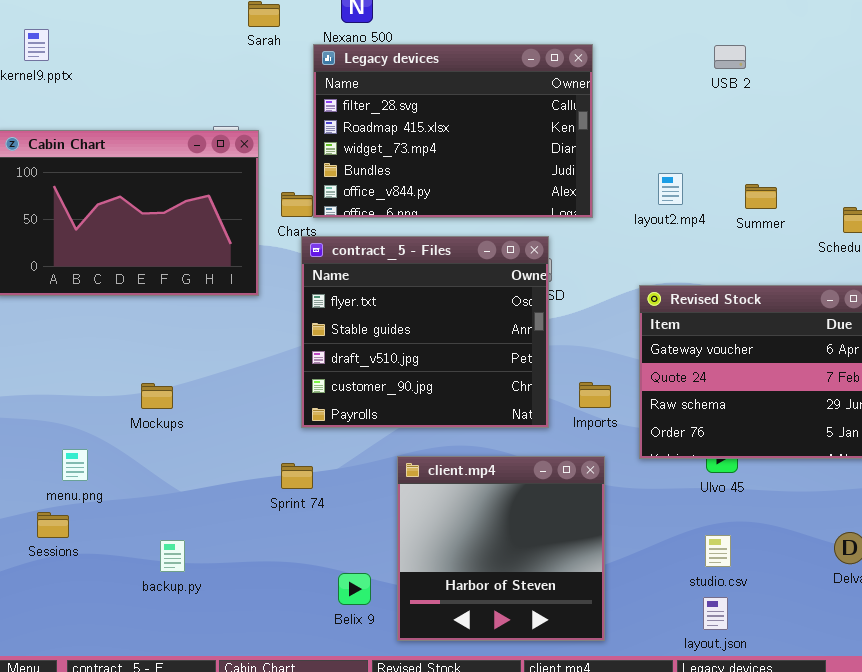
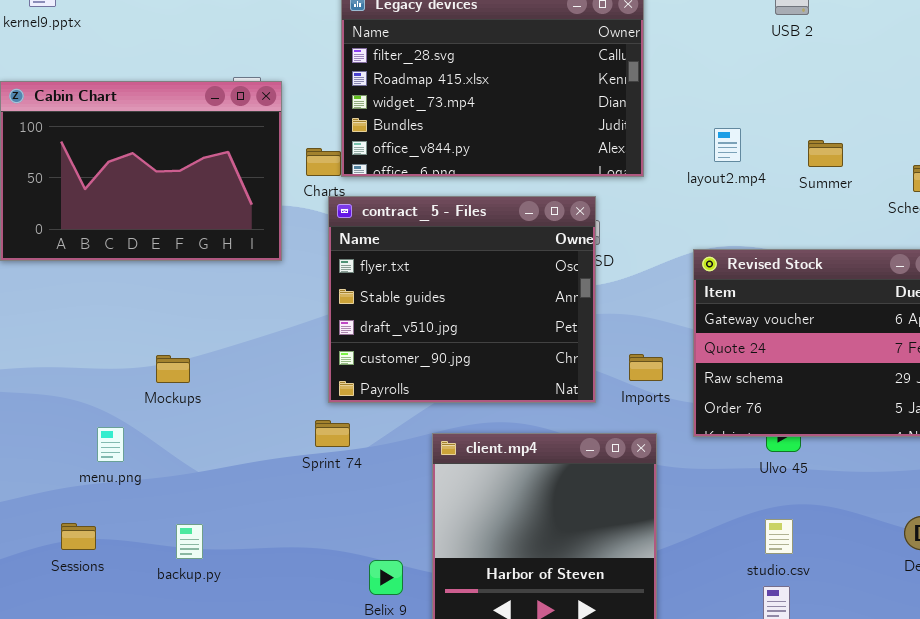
menu.png: [62,449,88,481] -> [97,427,124,462], moved
Sprint 74: [281,463,313,489] -> [315,420,350,447], moved
Sessions: [37,512,69,538] -> [61,523,96,550], moved

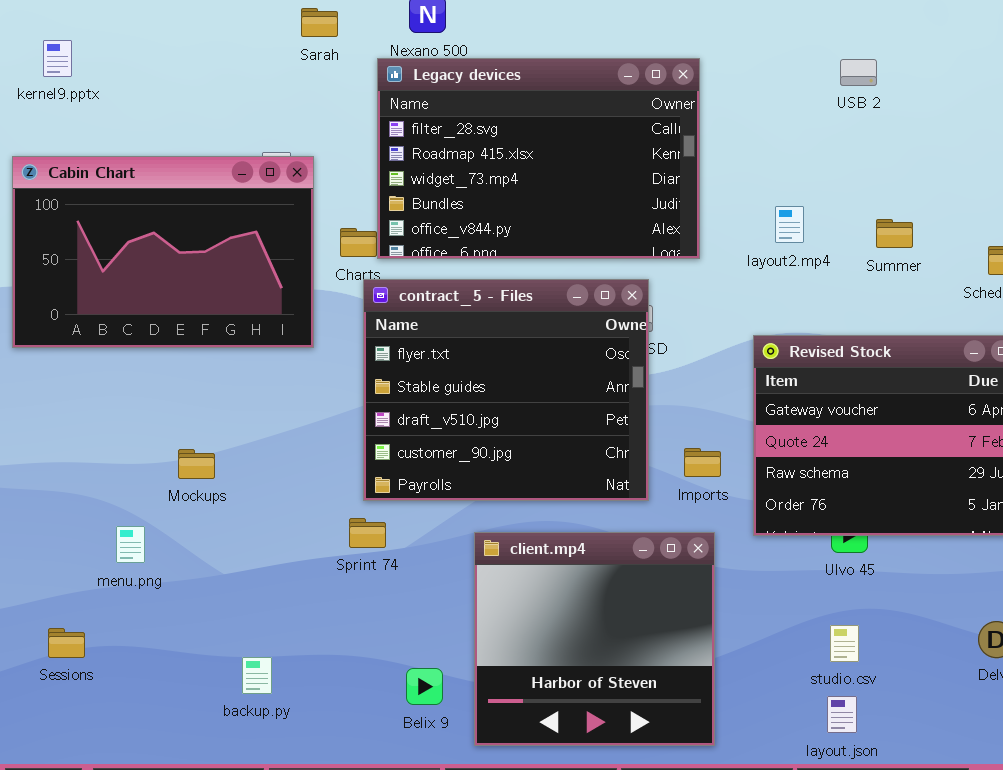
Sessions: [61,523,96,550] -> [48,628,85,658], moved
backup.py: [176,524,203,559] -> [242,657,272,694], moved

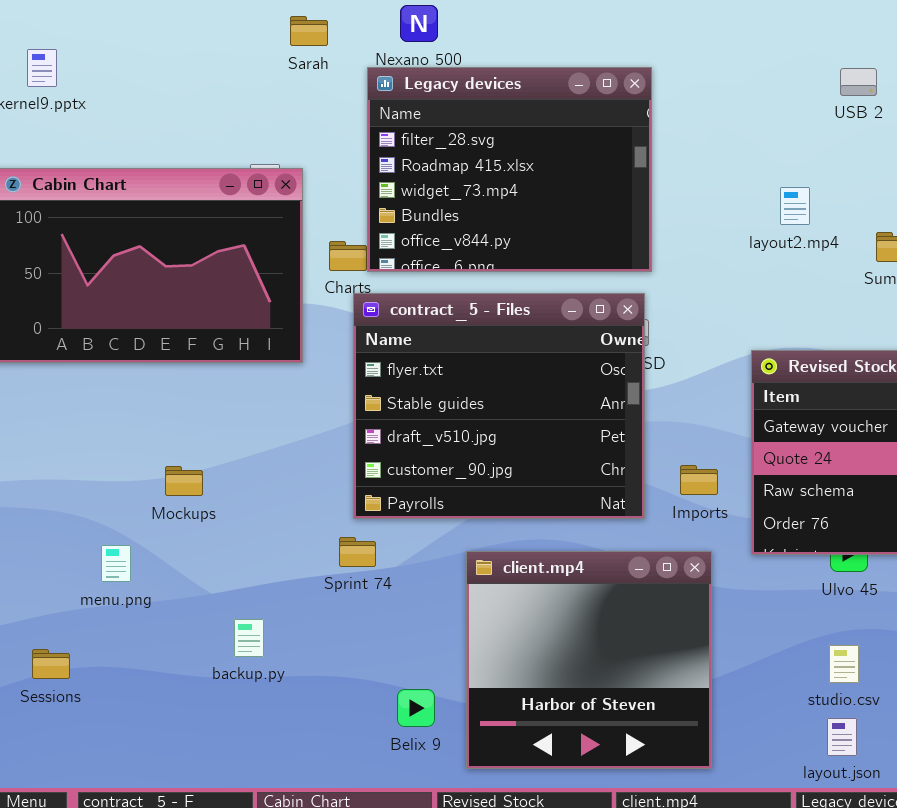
Legacy devices: [377,58,700,259] -> [367,67,652,272], resized
layout2.mp4: [775,206,804,243] -> [780,187,810,225], moved
backup.py: [242,657,272,694] -> [234,619,264,657], moved

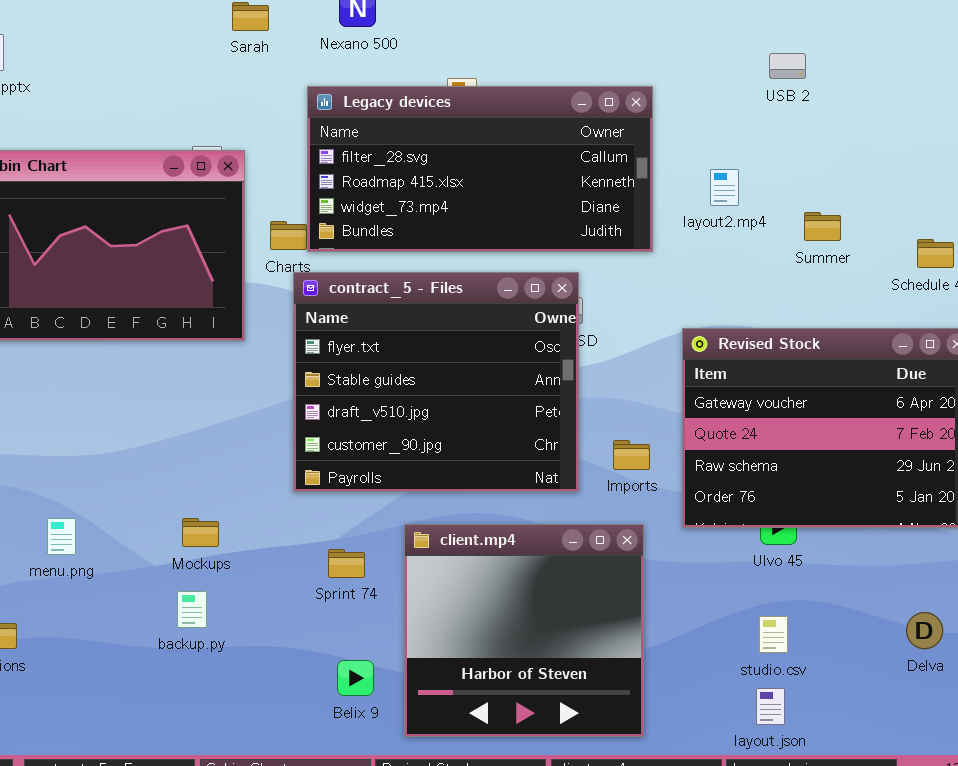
Legacy devices: [367,67,652,272] -> [307,86,653,252], resized
Mockups: [165,466,203,496] -> [182,518,219,547], moved
Sprint 74: [339,537,376,567] -> [328,549,365,578], moved

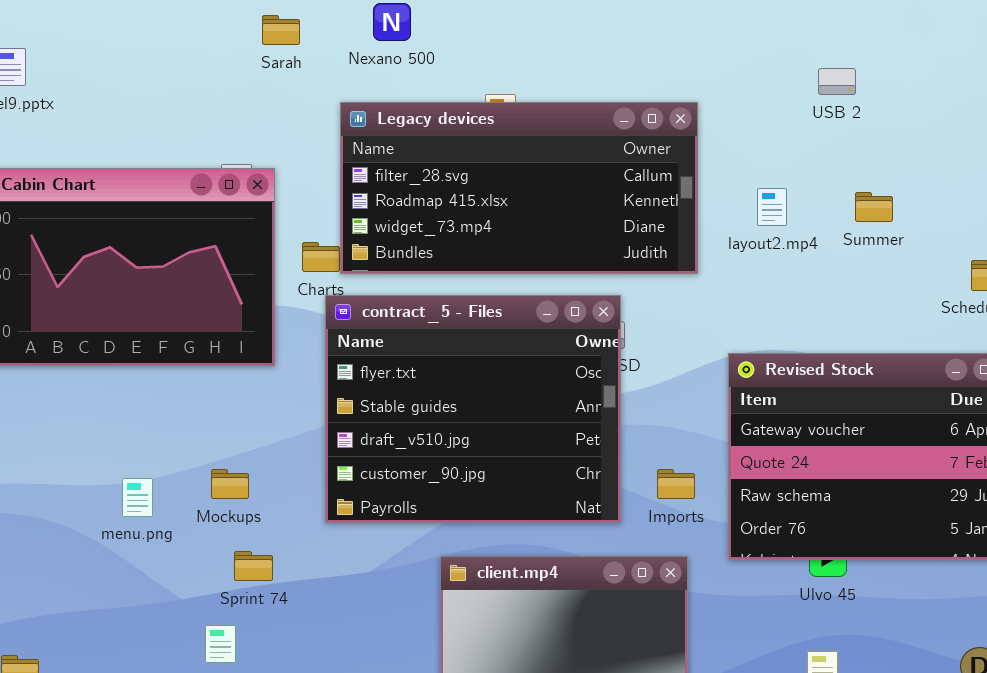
Summer: [804,212,841,241] -> [855,192,893,222], moved
menu.png: [47,518,76,555] -> [122,478,153,517], moved
Mockups: [182,518,219,547] -> [211,469,249,499], moved
Sprint 74: [328,549,365,578] -> [234,551,273,581], moved

